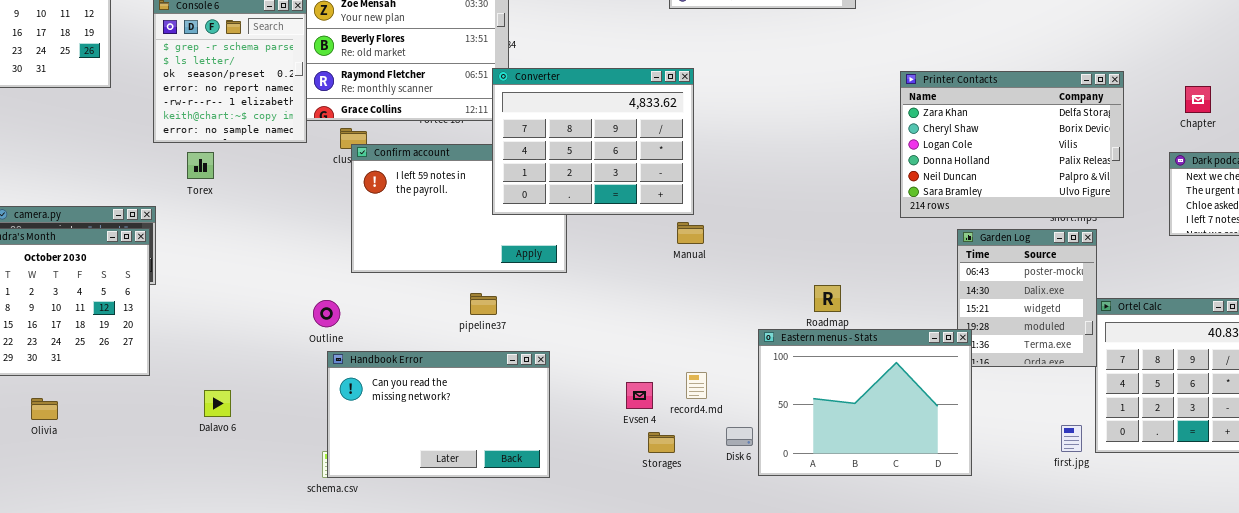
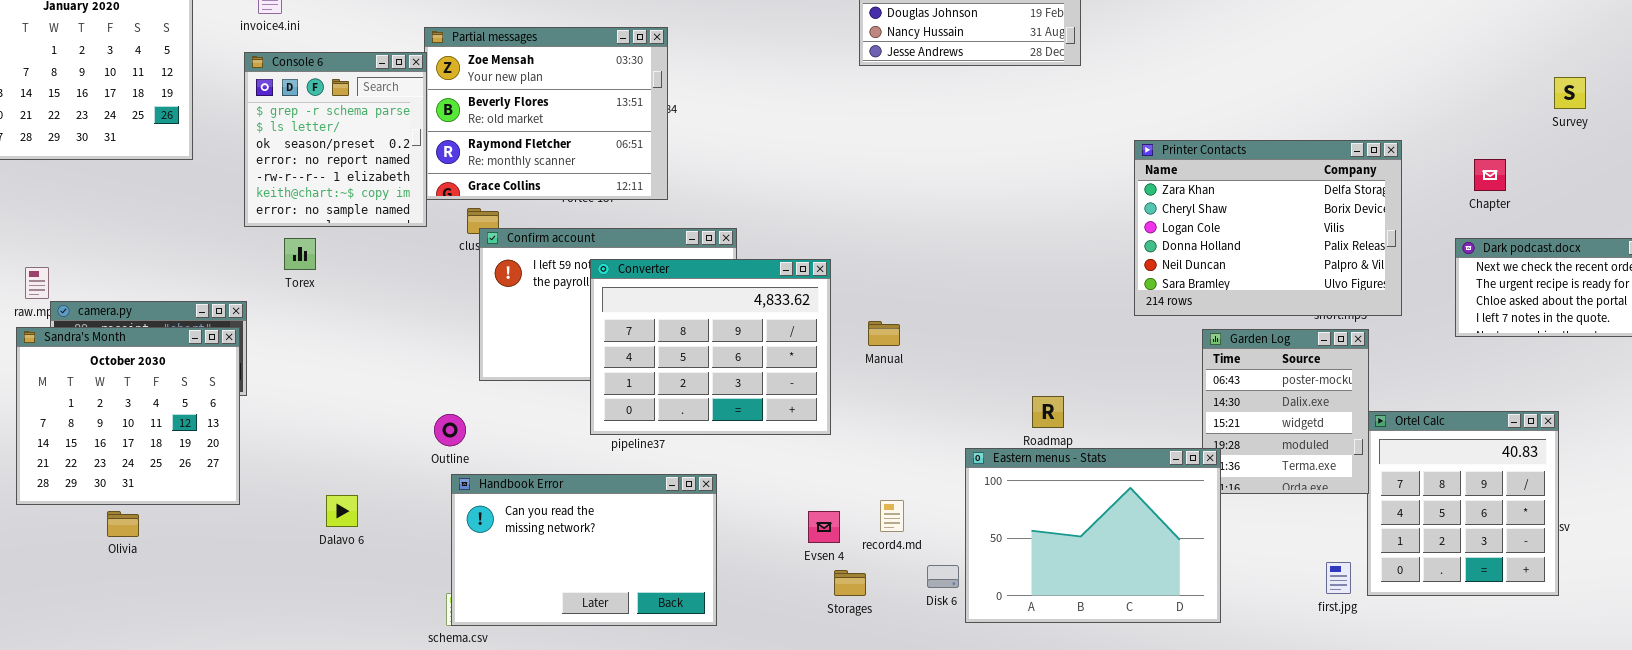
Converter: [492,68,694,215] -> [590,259,831,435], moved
Dalavo 6: [204,390,231,417] -> [326,495,358,527], moved
Olivia: [31,398,58,420] -> [107,511,139,537], moved

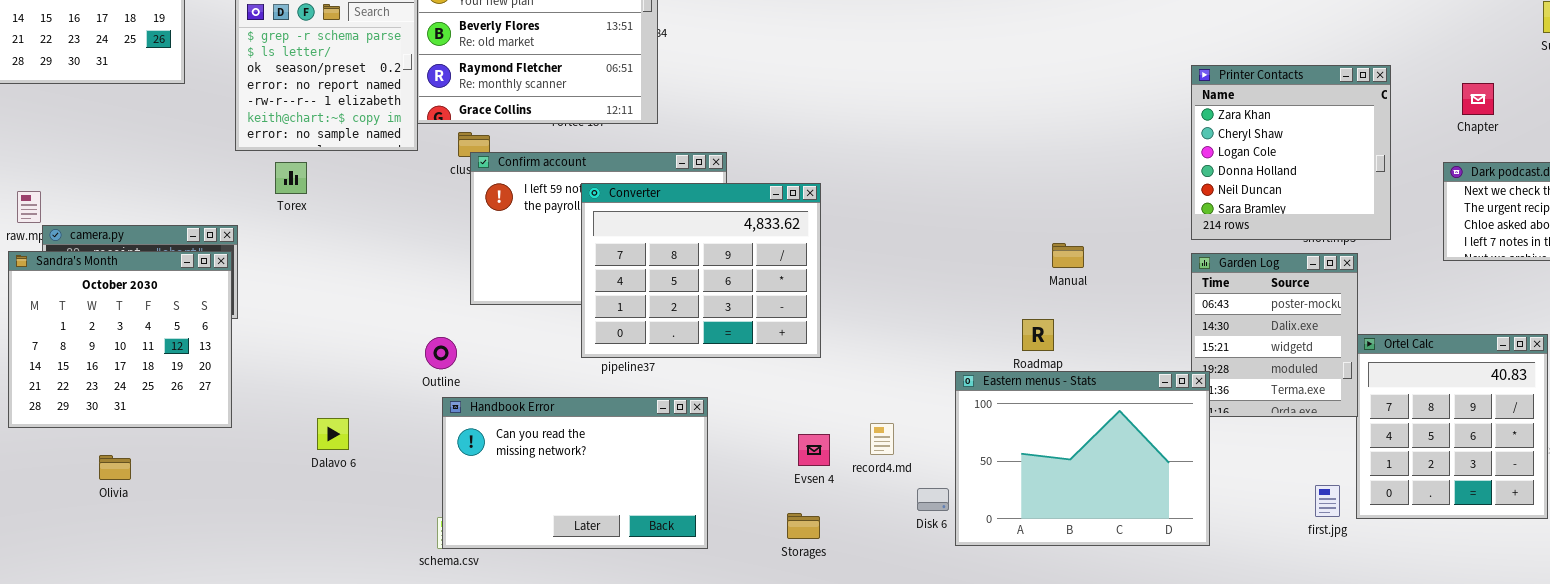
Printer Contacts: [1134,140,1402,316] -> [1191,65,1391,240], resized
Manual: [868,321,900,346] -> [1052,243,1084,268], moved
Olivia: [107,511,139,537] -> [99,455,131,480], moved
Storages: [834,570,866,596] -> [787,513,820,539], moved

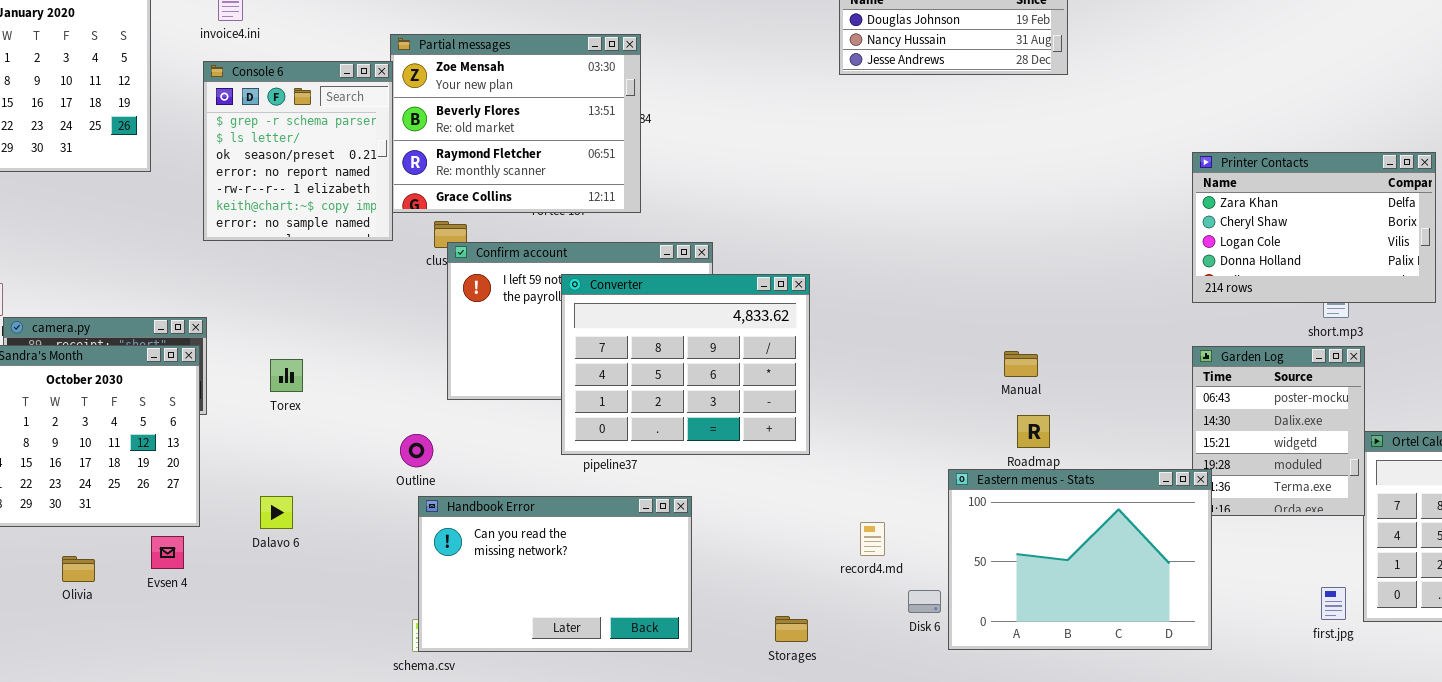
Printer Contacts: [1191,65,1391,240] -> [1192,152,1436,303], resized
Torex: [275,162,307,194] -> [270,359,303,392], moved
Manual: [1052,243,1084,268] -> [1004,351,1038,377], moved
Dalavo 6: [317,418,349,450] -> [260,496,293,529], moved
Evsen 4: [798,434,830,466] -> [151,536,184,569], moved

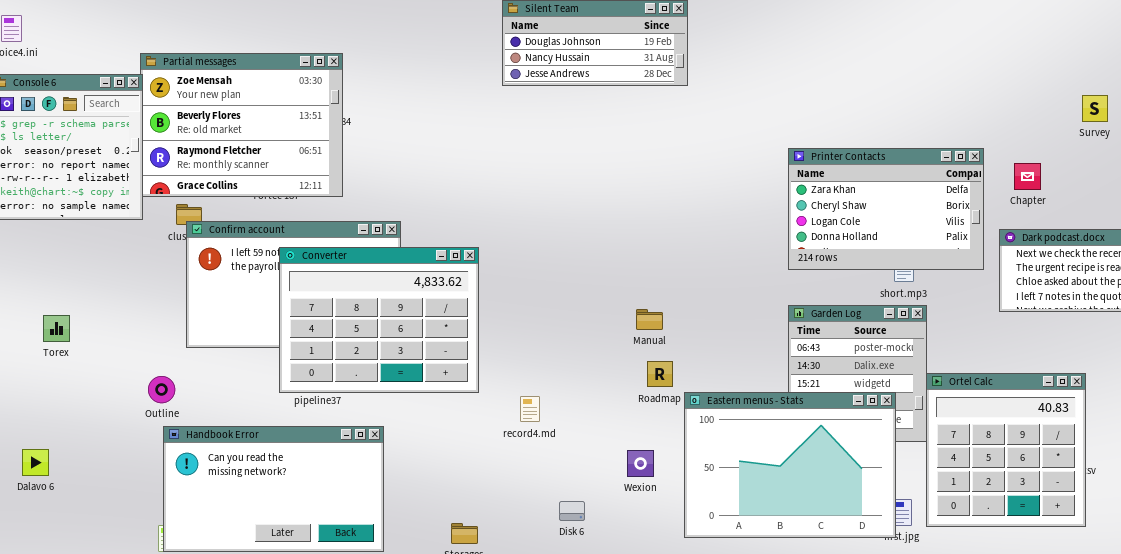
Eastern menus - Stats: [948,469,1212,650] -> [684,392,896,538], moved
Dalavo 6: [260,496,293,529] -> [22,449,49,476], moved
record4.md: [860,522,885,556] -> [520,396,540,422], moved

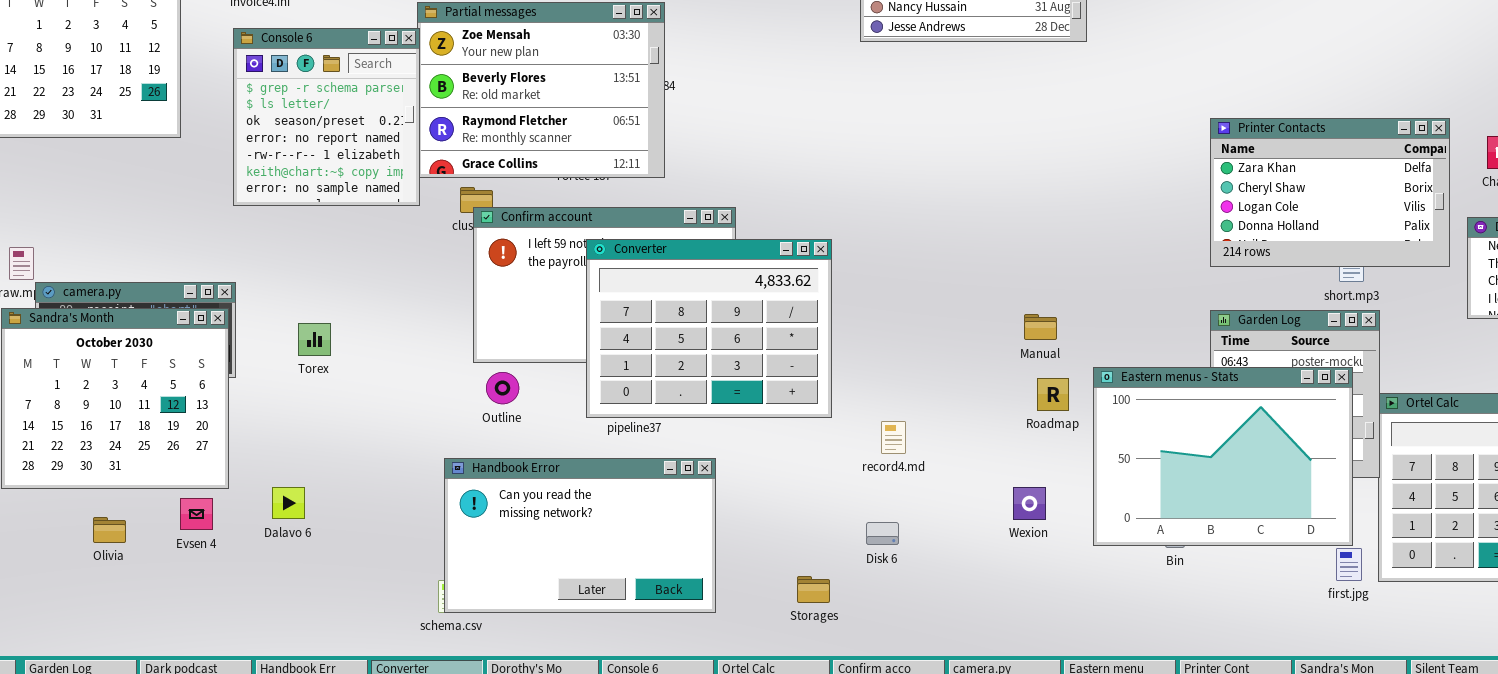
Outline: [148,376,175,403] -> [486,372,519,404], moved
Eastern menus - Stats: [684,392,896,538] -> [1093,367,1353,546], moved
Disk 6: [559,501,585,521] -> [866,522,899,545], moved

